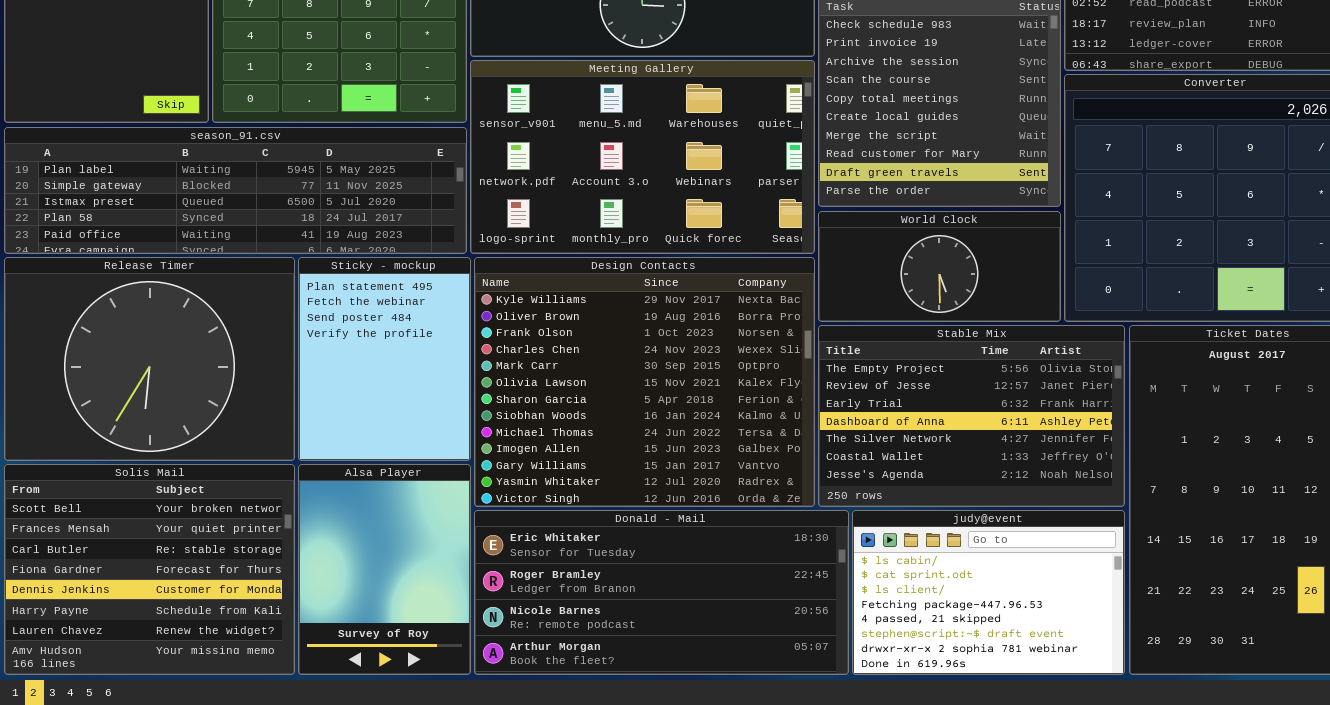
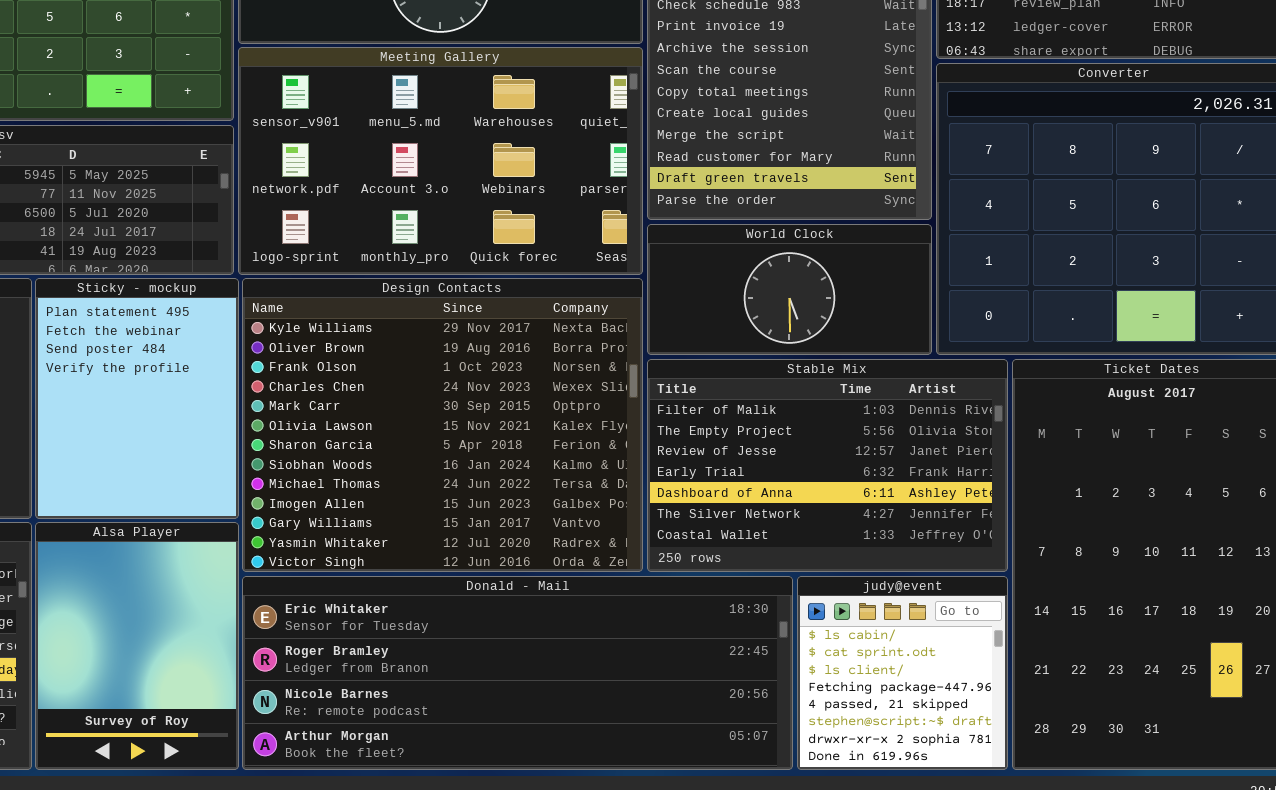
Stable Mix: [818,325,1125,507] -> [647,359,1008,572], scrolled up 1 row
Donald - Mail: [474,510,849,675] -> [242,576,793,770], resized
judy@event: [852,510,1125,675] -> [797,576,1008,770], resized

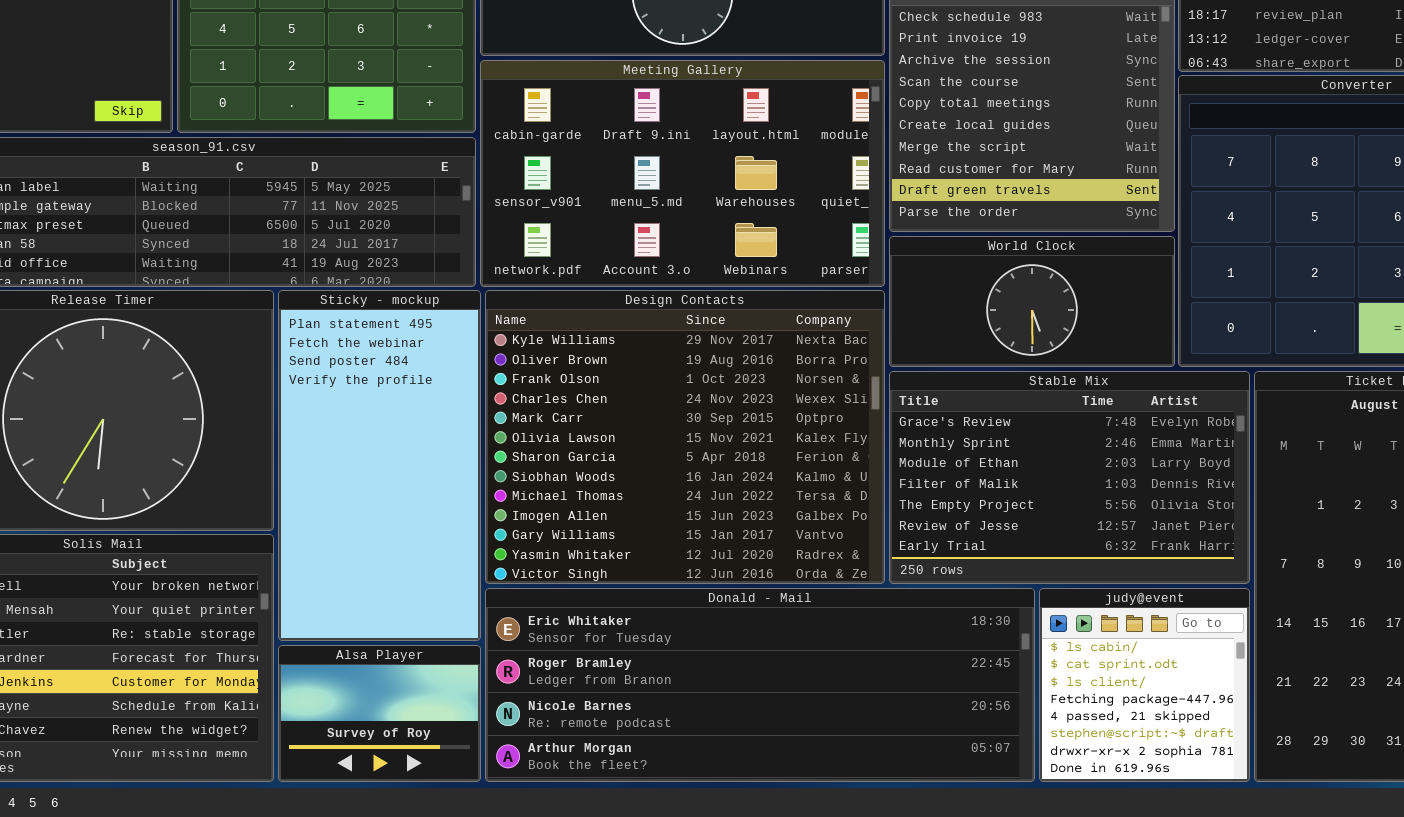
Meeting Gallery: [238,47,643,275] -> [480,60,885,287], scrolled up 1 row
Sticky - mockup: [35,278,239,519] -> [278,290,481,641], resized
Stable Mix: [647,359,1008,572] -> [889,371,1250,584], scrolled up 3 rows
Alsa Player: [35,522,239,770] -> [278,645,481,782], resized

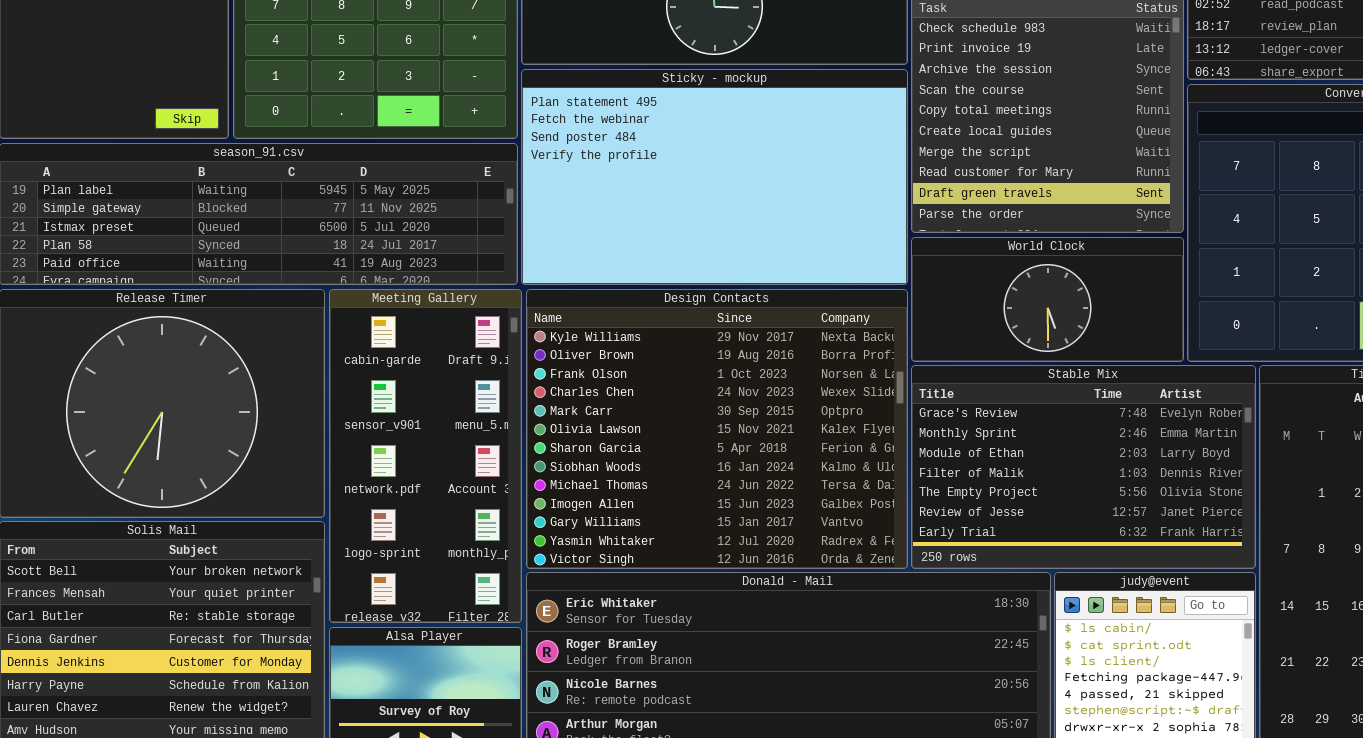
Meeting Gallery: [480,60,885,287] -> [329,289,522,623], moved, resized
Sticky - mockup: [278,290,481,641] -> [521,69,908,285], moved, resized

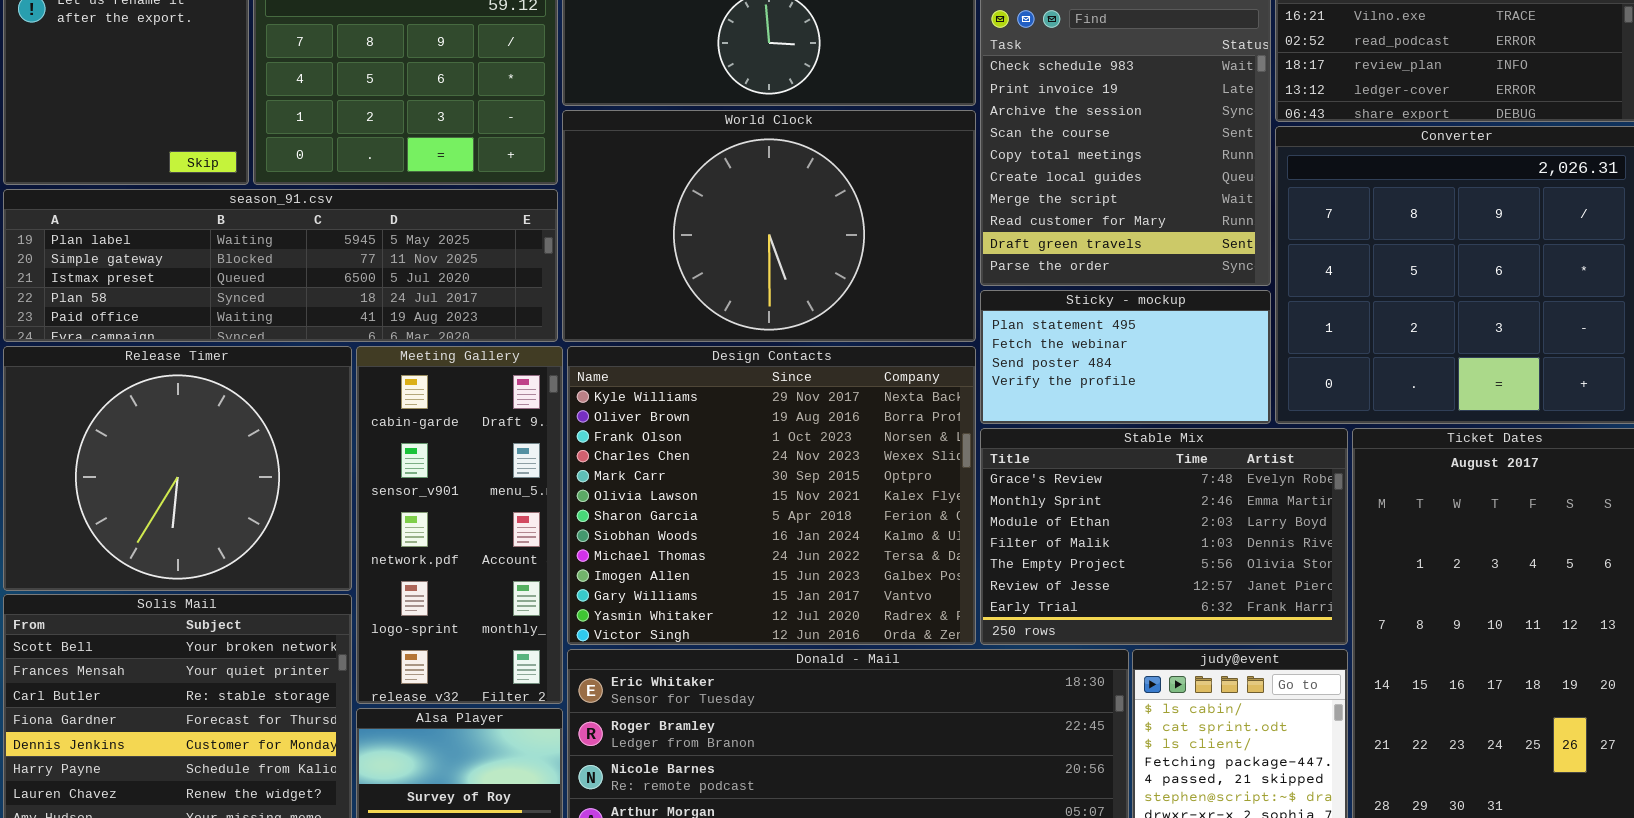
Sticky - mockup: [521,69,908,285] -> [980,290,1271,424], moved, resized
World Clock: [911,237,1184,362] -> [562,110,976,342], moved, resized

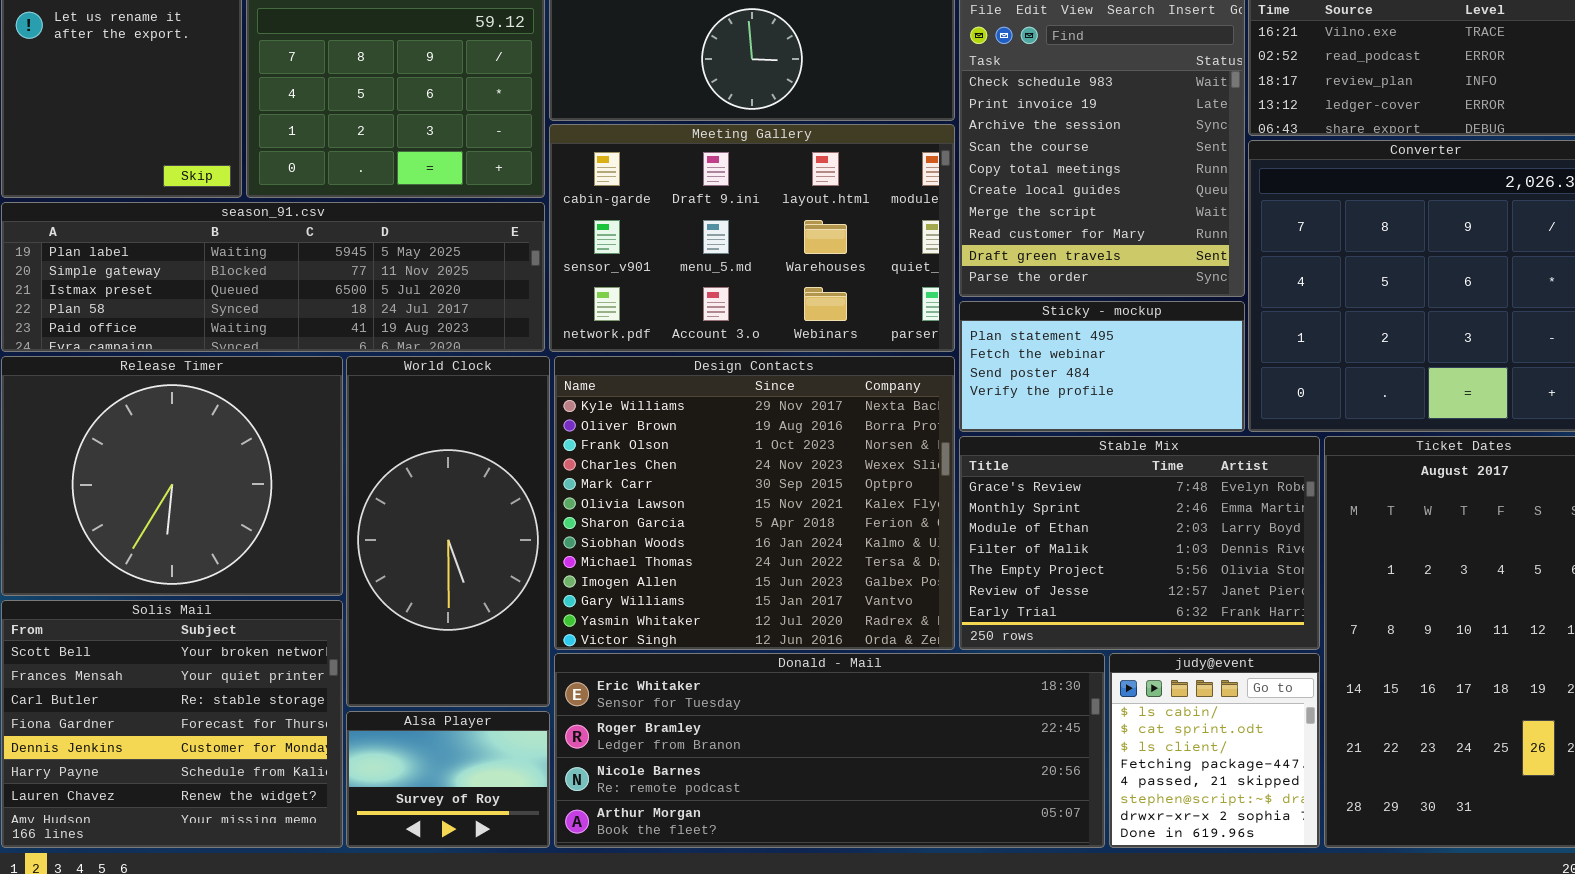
World Clock: [562,110,976,342] -> [346,356,550,707], moved, resized
Meeting Gallery: [356,346,563,704] -> [549,124,955,352], moved, resized

